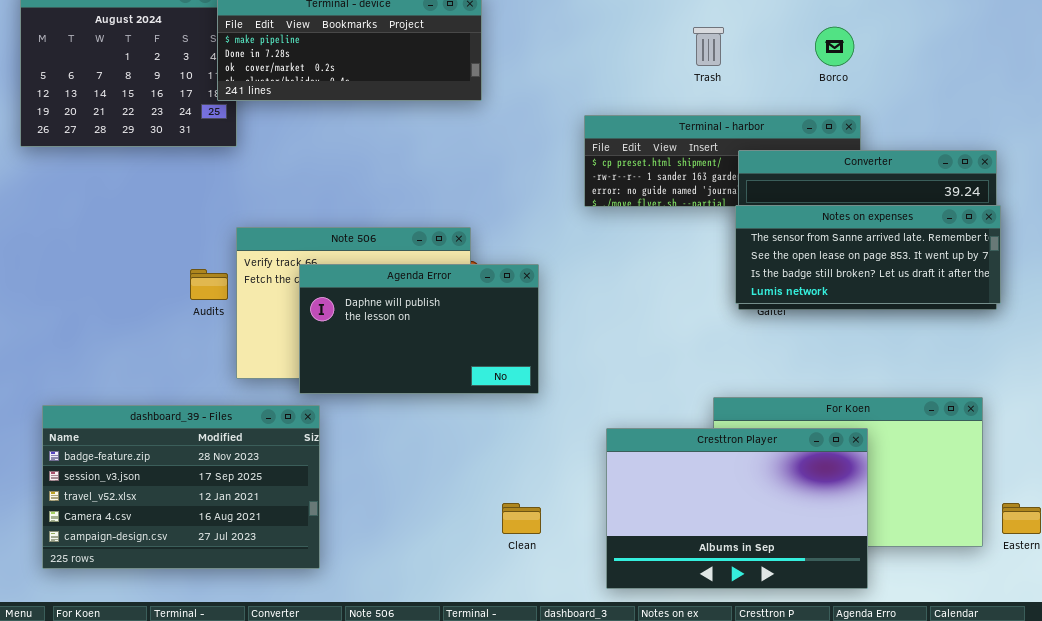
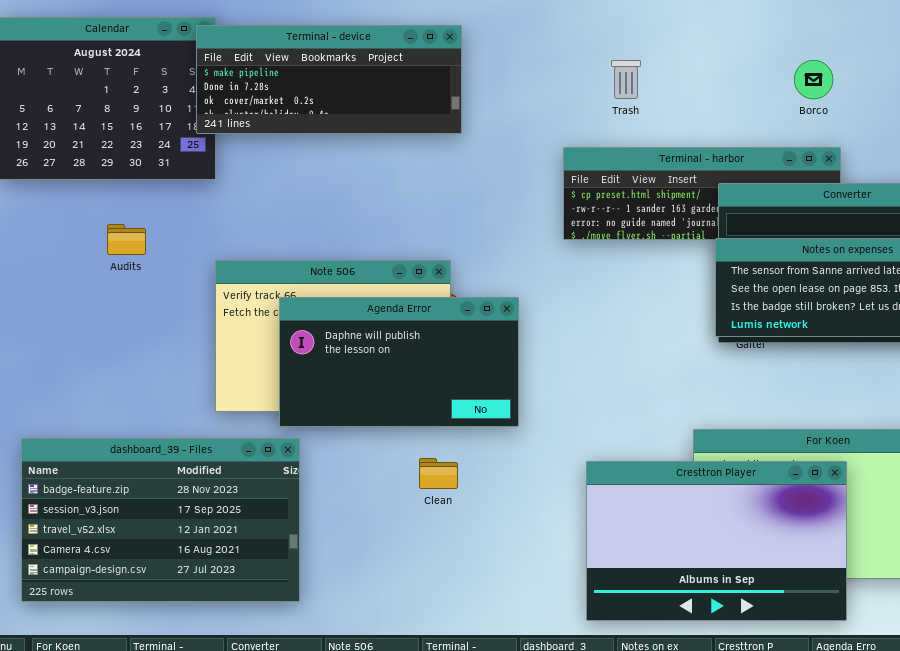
Trash: [693,27,724,66] -> [611,60,641,99], moved
Audits: [190,269,228,300] -> [107,224,146,255], moved
Clean: [502,503,541,534] -> [419,458,458,489], moved

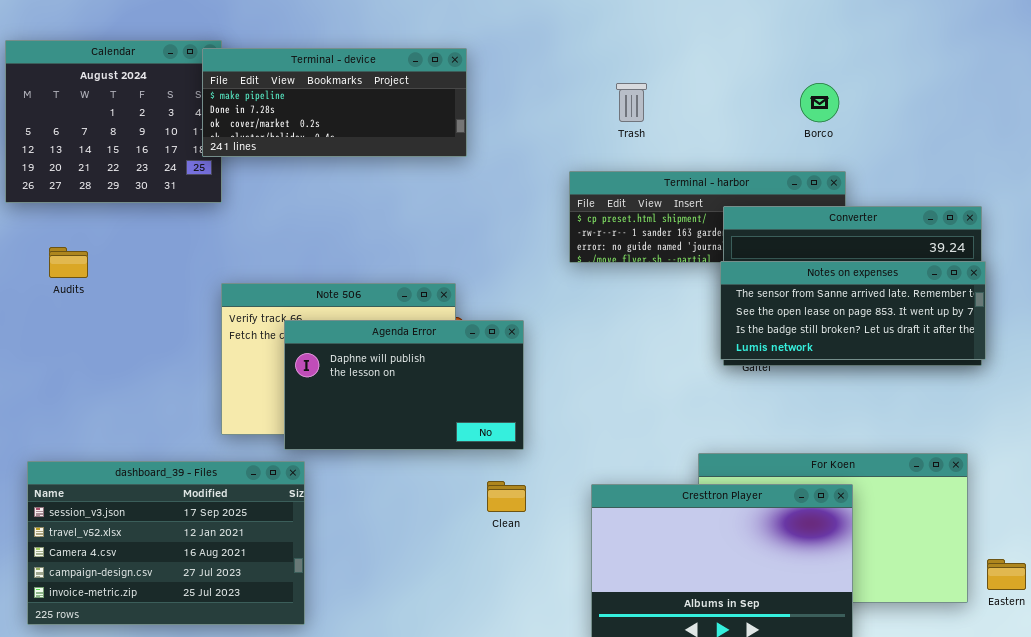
Audits: [107,224,146,255] -> [49,247,88,278], moved
dashboard_39 - Files: [21,438,300,602] -> [27,461,305,625], scrolled down 1 row
Clean: [419,458,458,489] -> [487,481,526,512], moved

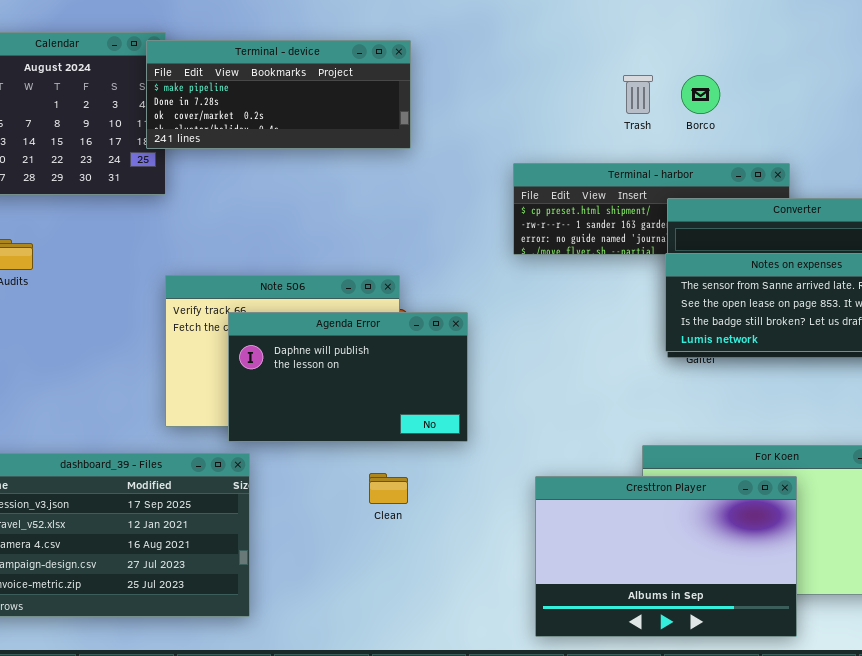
Trash: [616,83,647,122] -> [623,75,653,114], moved
Borco: [800,83,839,122] -> [681,75,720,114], moved
Clean: [487,481,526,512] -> [369,473,408,504], moved

